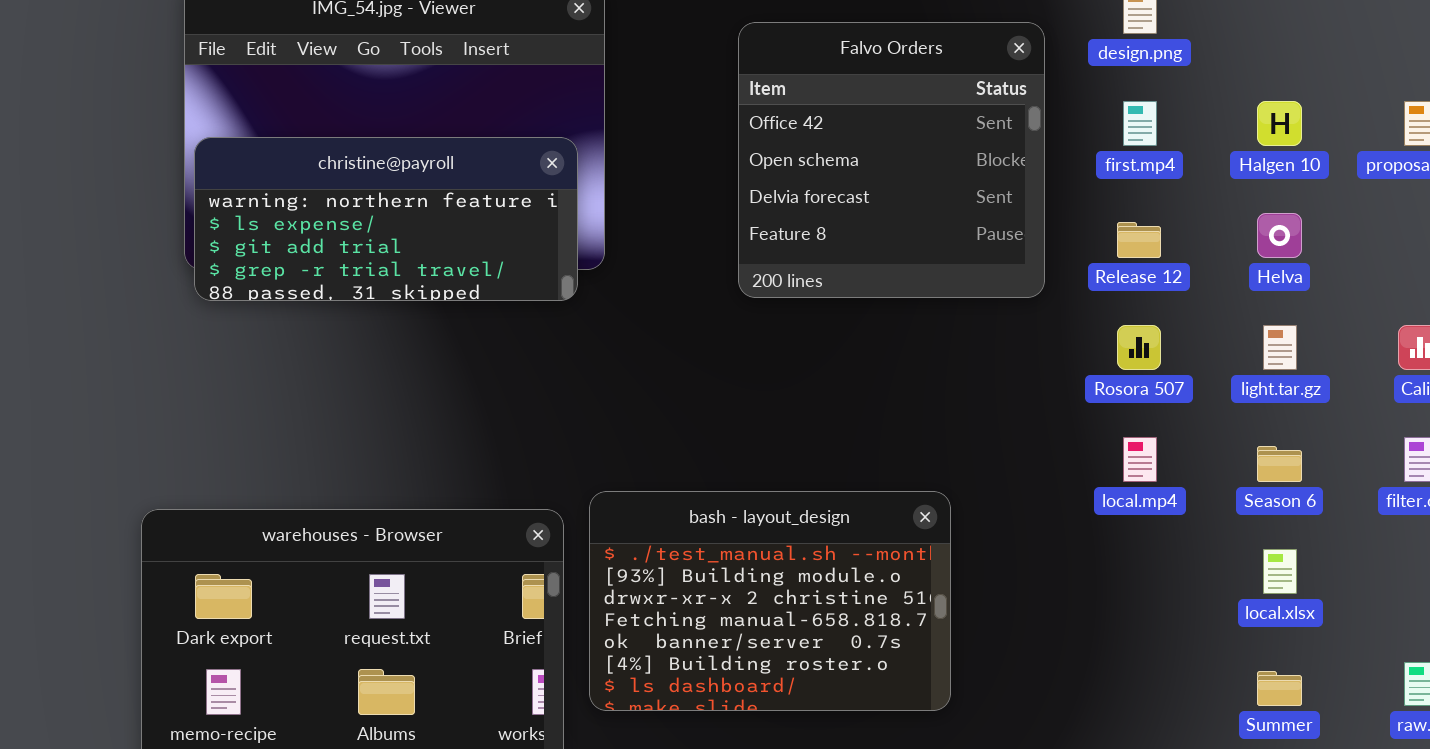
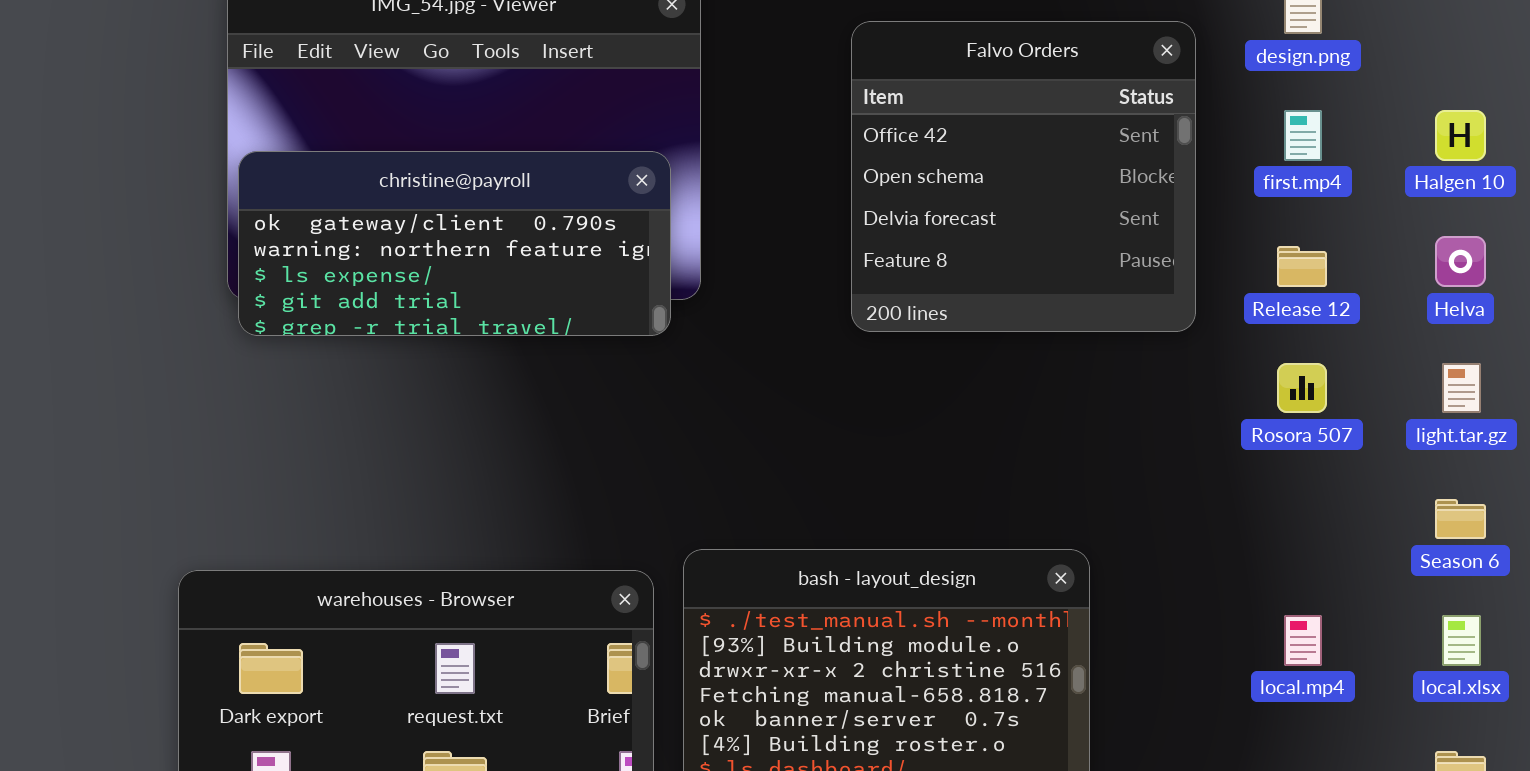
christine@payroll: [194,137,578,301] -> [238,151,671,336], scrolled up 1 row
local.mp4: [1123,437,1157,482] -> [1284,615,1322,666], moved

